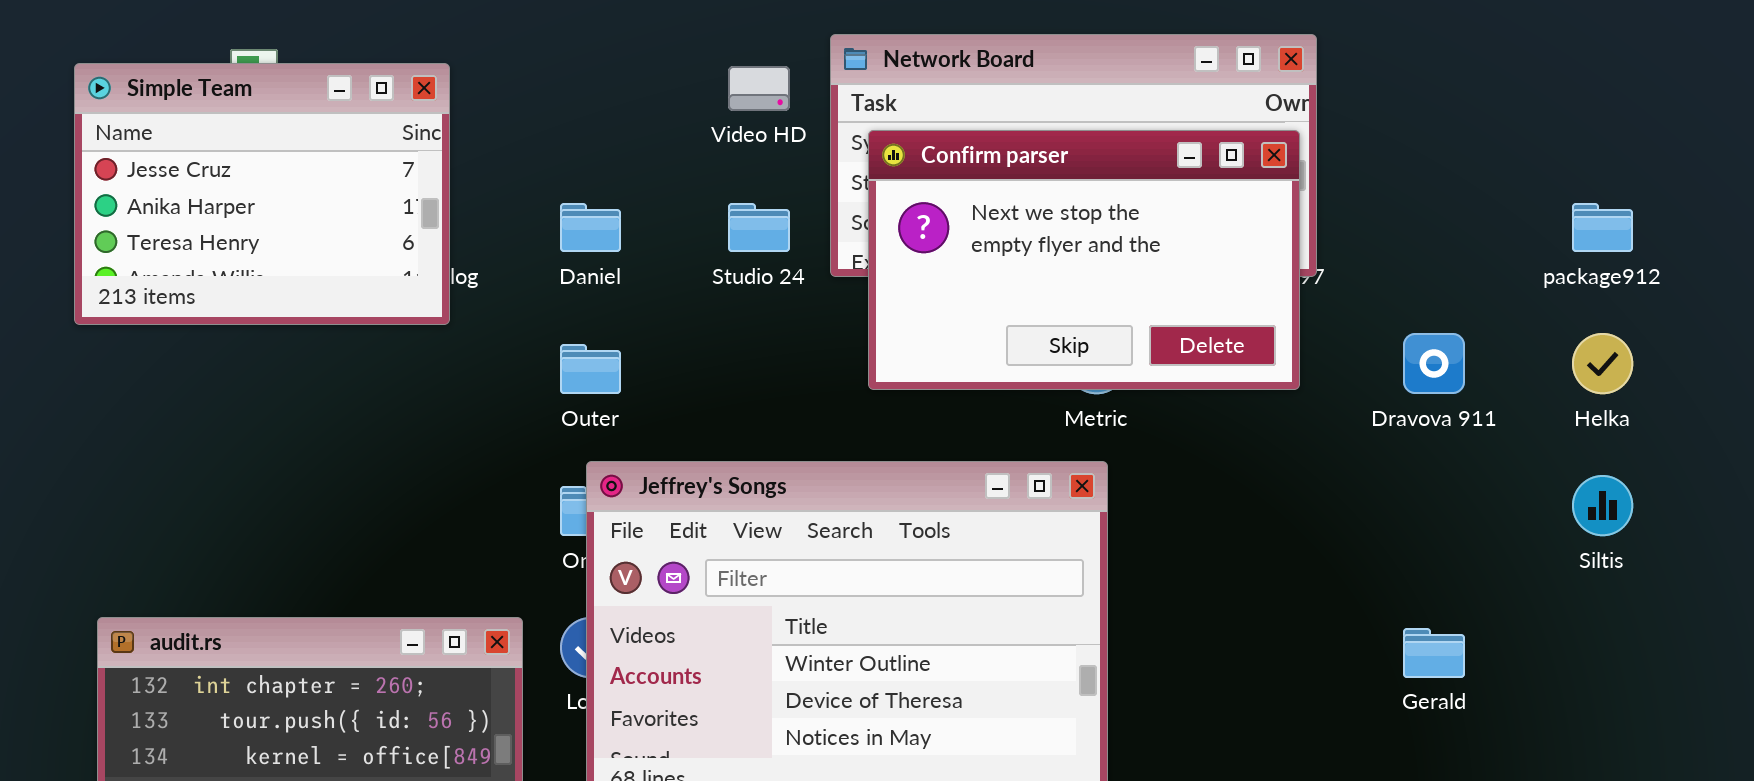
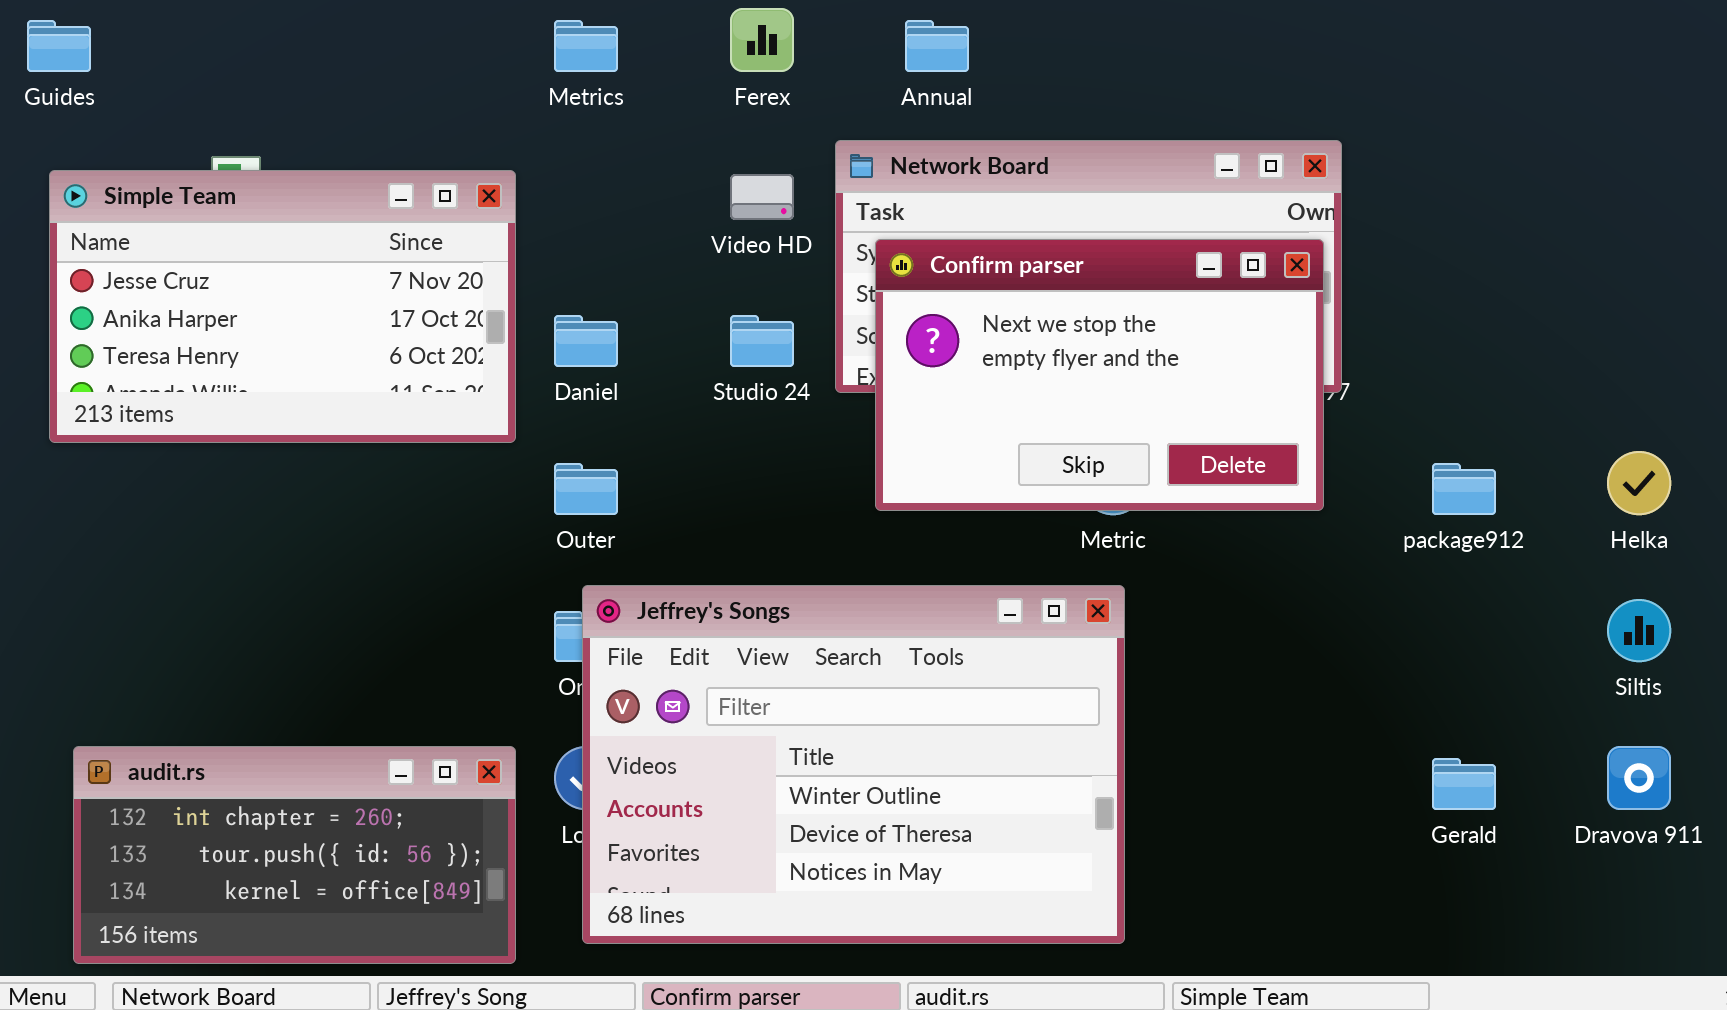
Simple Team: [74,63,450,325] -> [49,170,516,443], resized
package912: [1572,203,1633,252] -> [1432,463,1496,515], moved
Dravova 911: [1403,333,1465,394] -> [1607,746,1671,810], moved

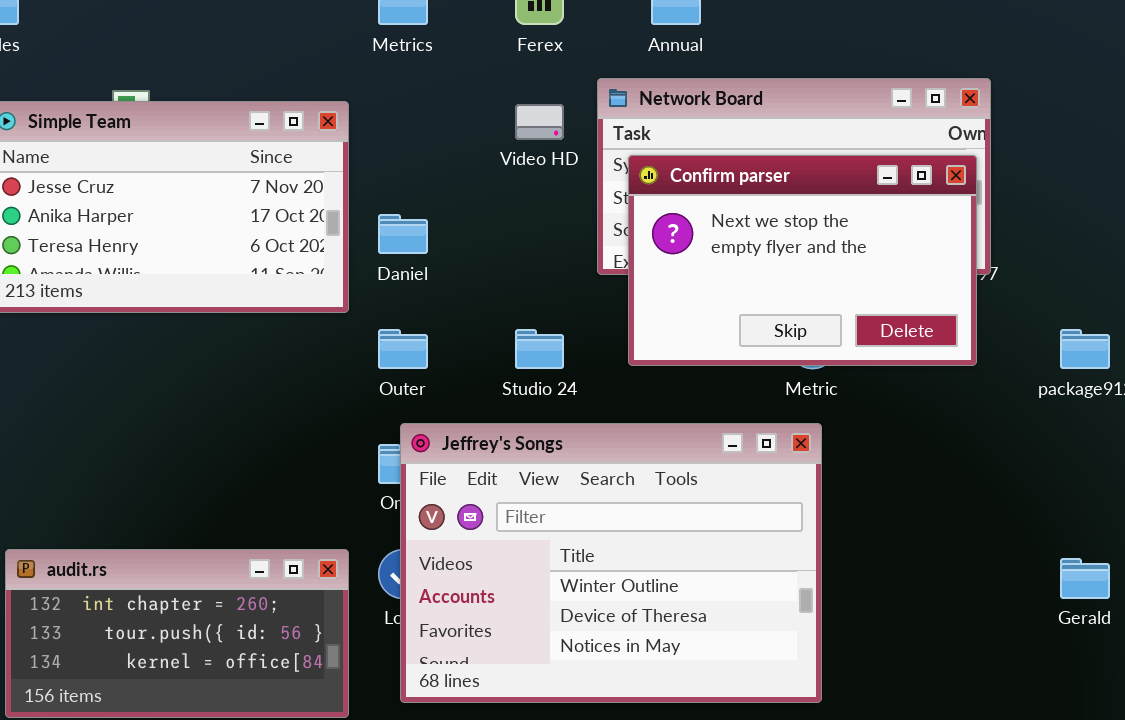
Studio 24: [730,315,794,367] -> [515,329,564,369], moved

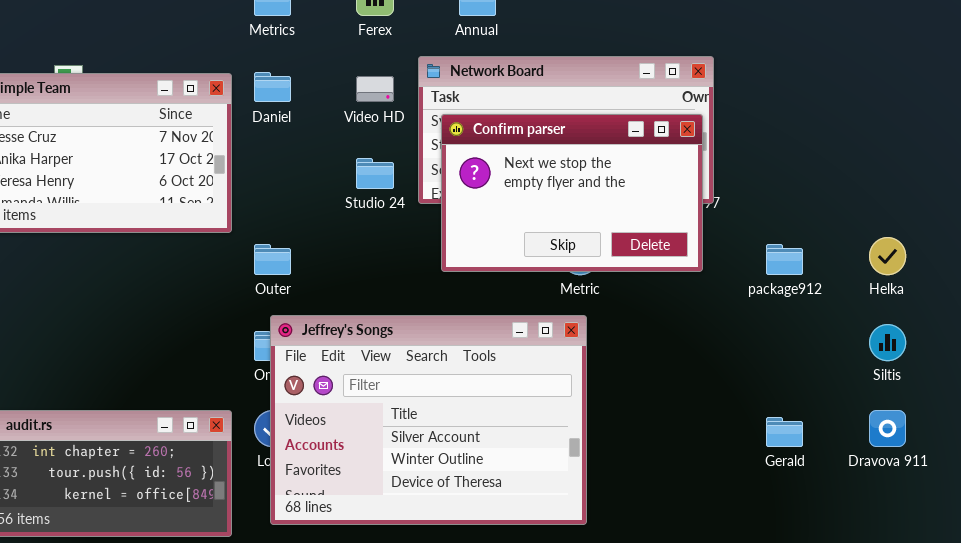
Daniel: [378,214,428,254] -> [254,72,291,102], moved
Studio 24: [515,329,564,369] -> [356,158,394,189], moved
Jeffrey's Songs: [400,423,822,703] -> [270,315,587,525], scrolled up 1 row

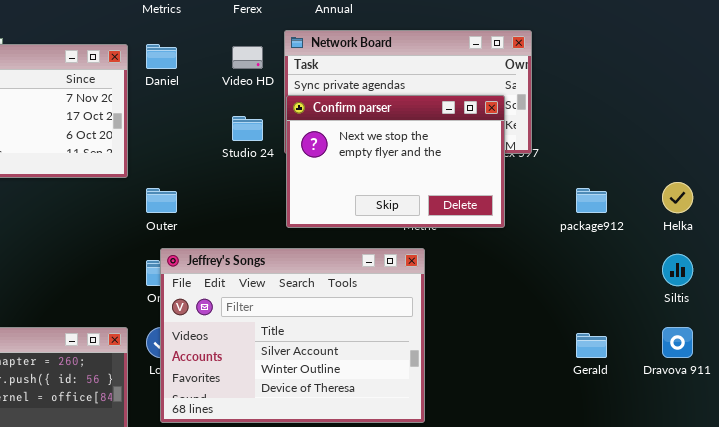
Confirm parser: [441,114,703,272] -> [286,95,505,228], moved

